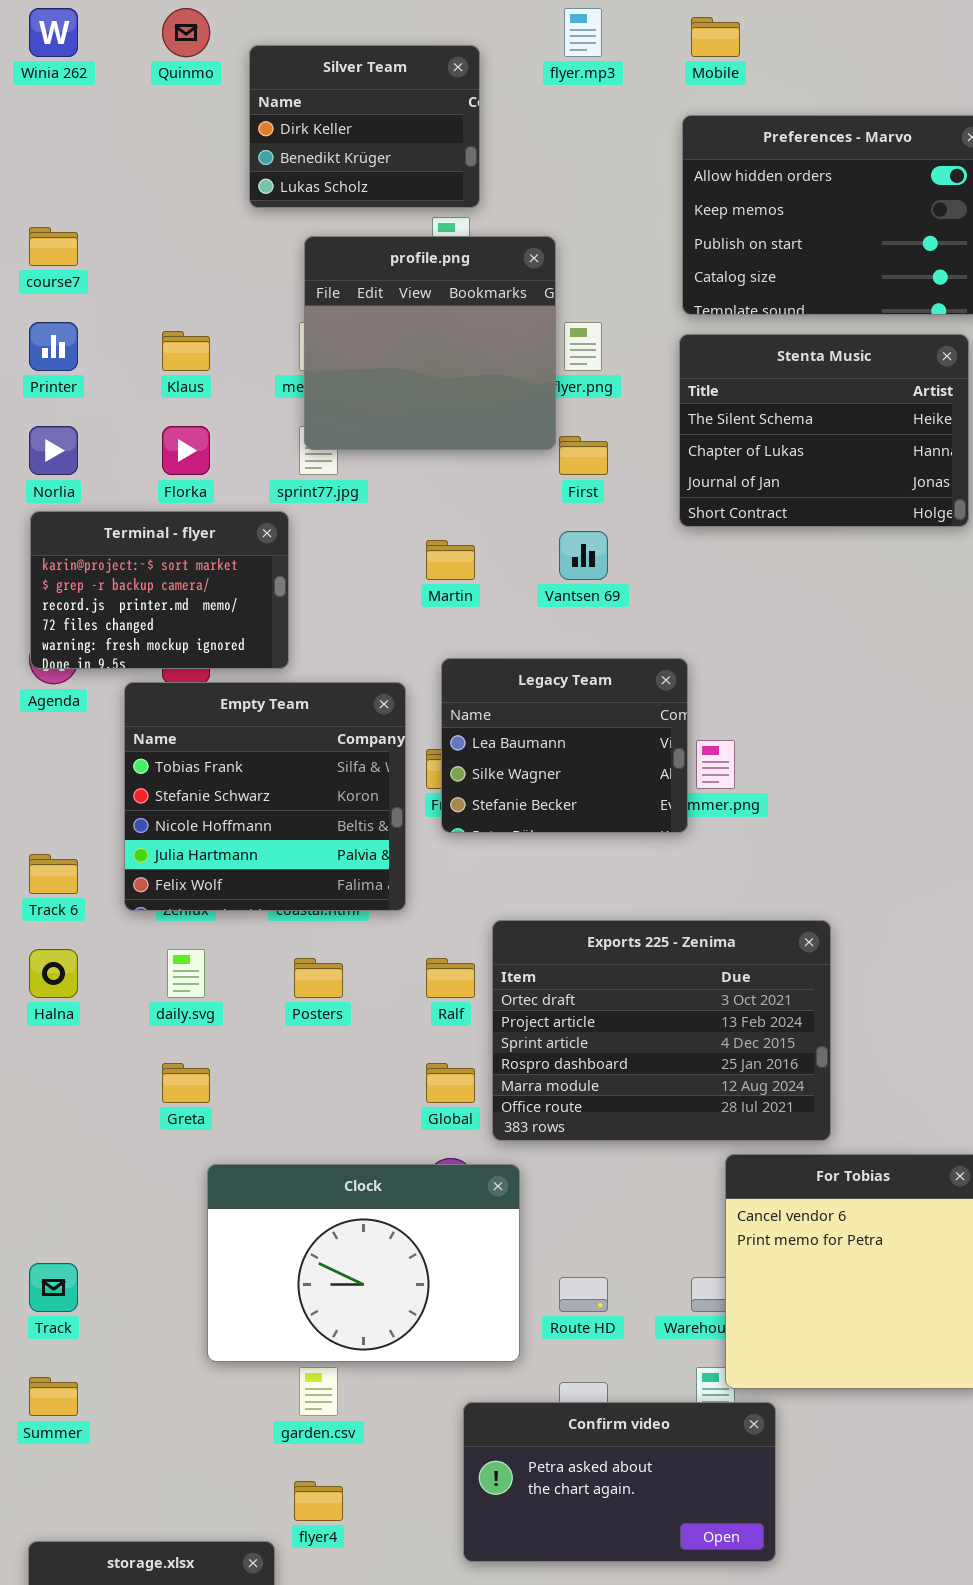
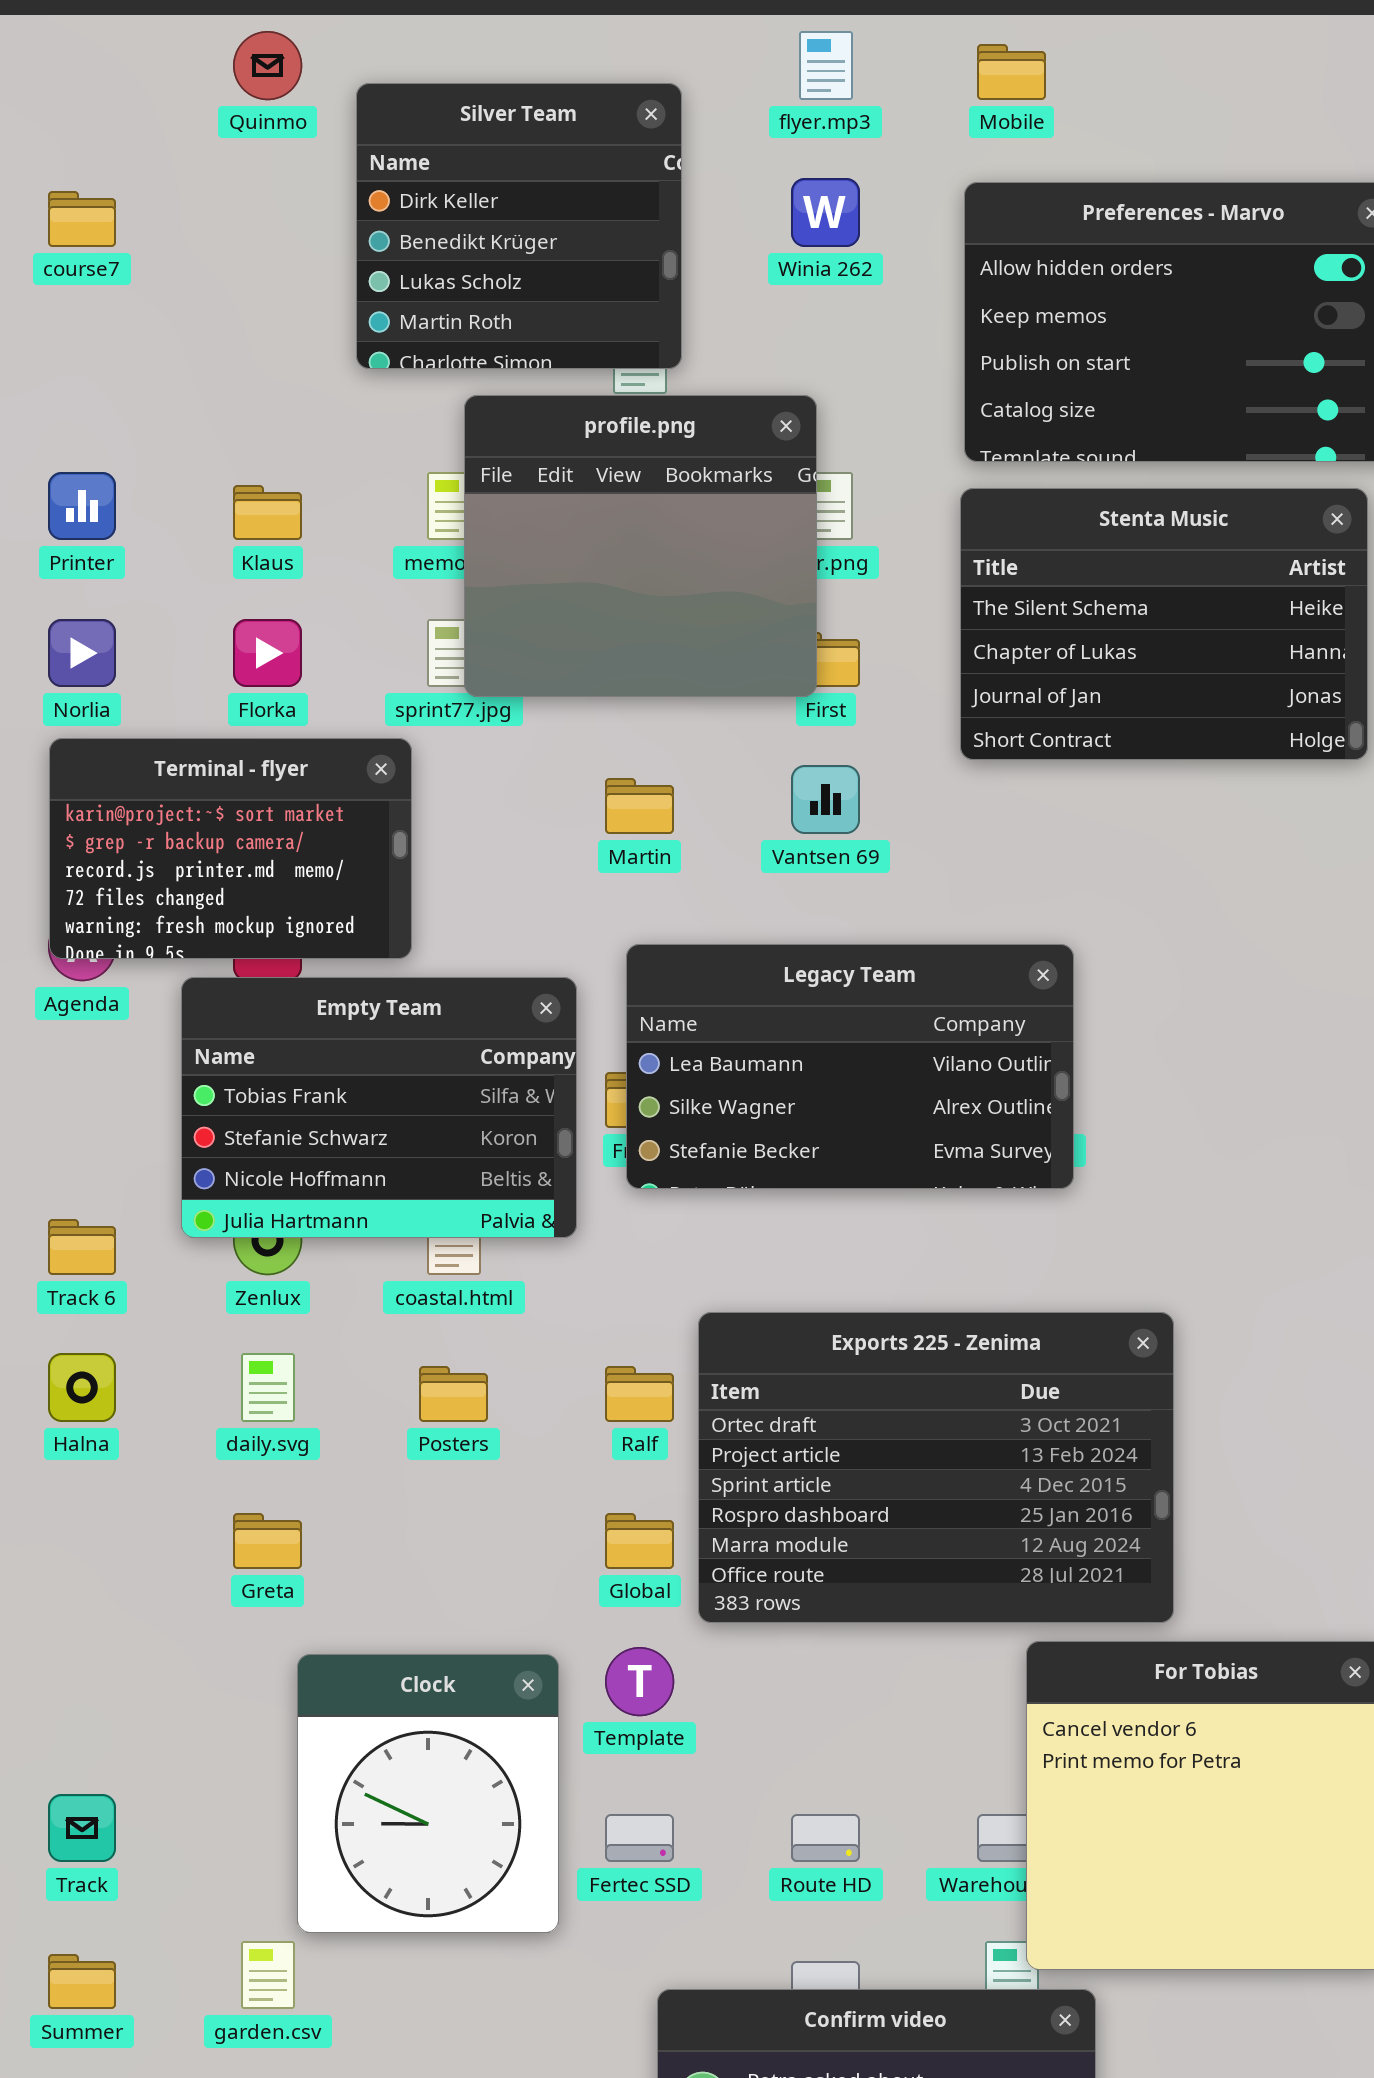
Winia 262: [29,8,78,57] -> [791,178,860,247], moved
Silver Team: [249,45,480,208] -> [356,83,682,369], resized
course7: [29,227,78,266] -> [48,191,116,247], moved
profile.png: [304,236,556,450] -> [464,395,817,697], moved
Legacy Team: [441,658,688,833] -> [626,944,1074,1189], resized
Empty Team: [124,682,406,911] -> [181,977,577,1238], resized
Clock: [207,1164,520,1362] -> [297,1654,559,1933], resized
garden.csv: [299,1367,338,1416] -> [241,1941,295,2009], moved

